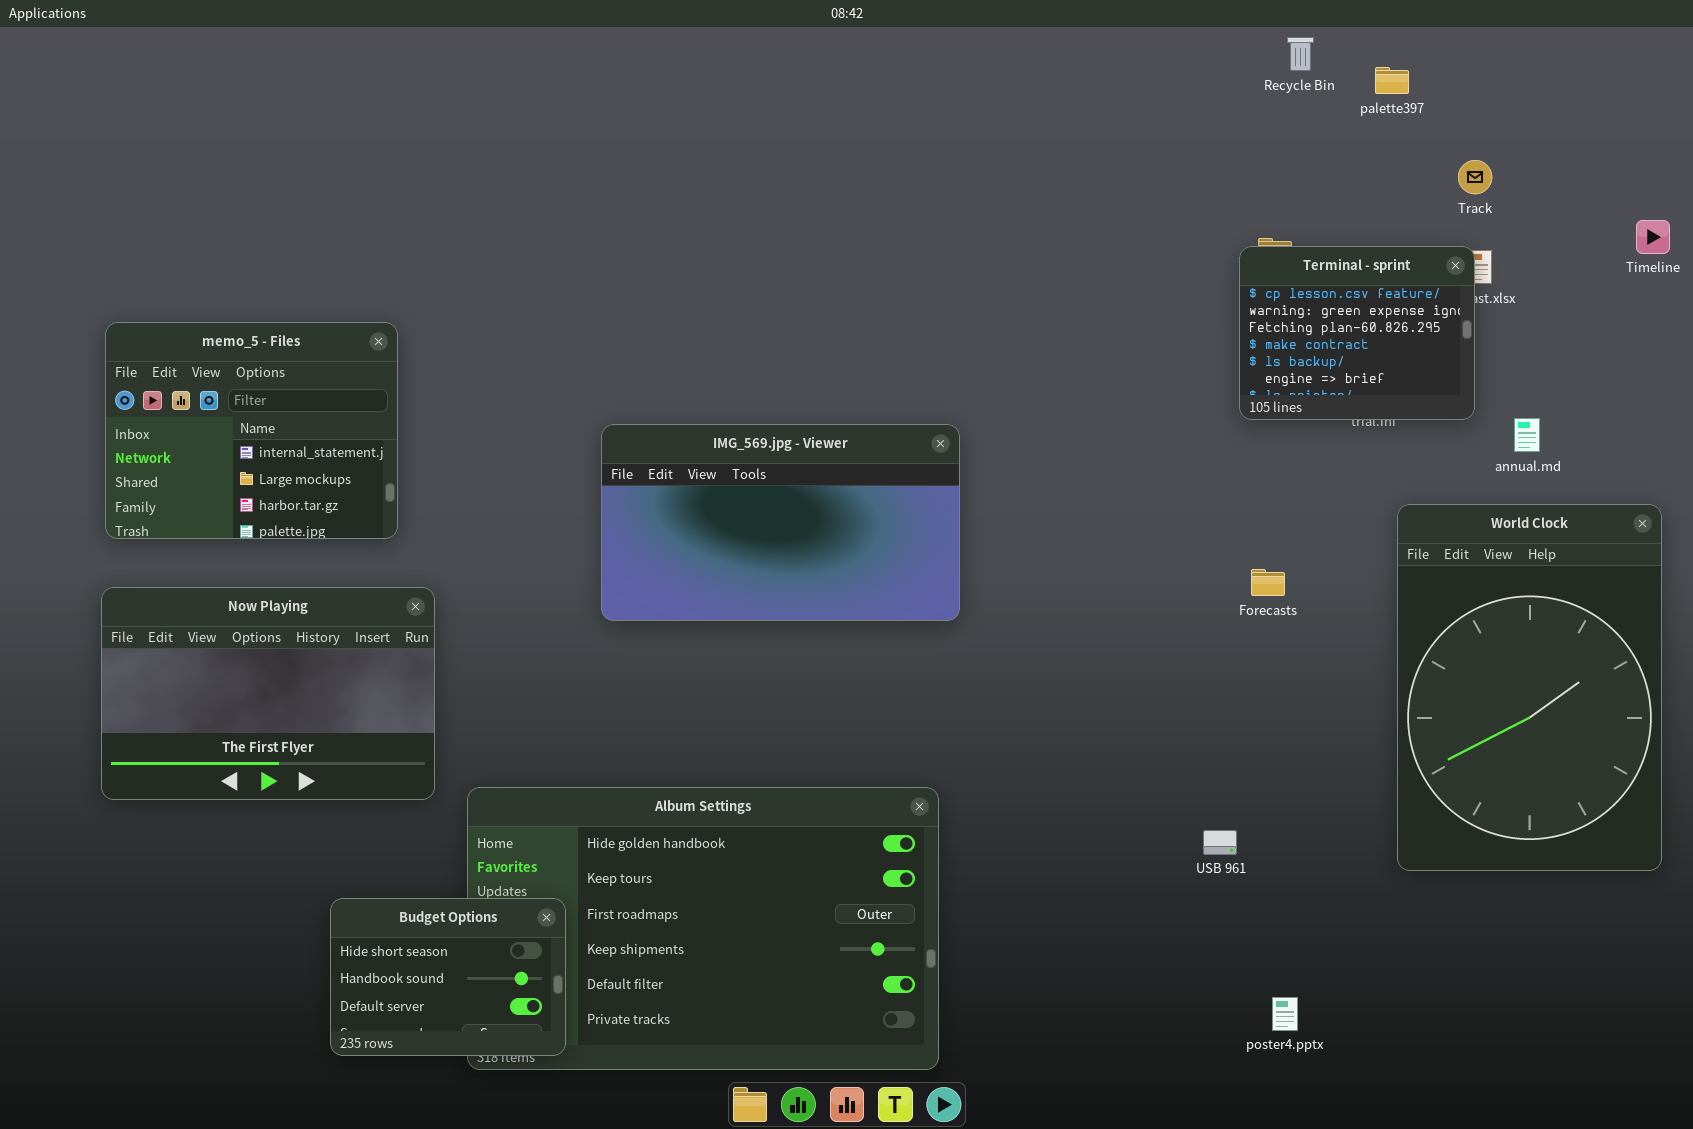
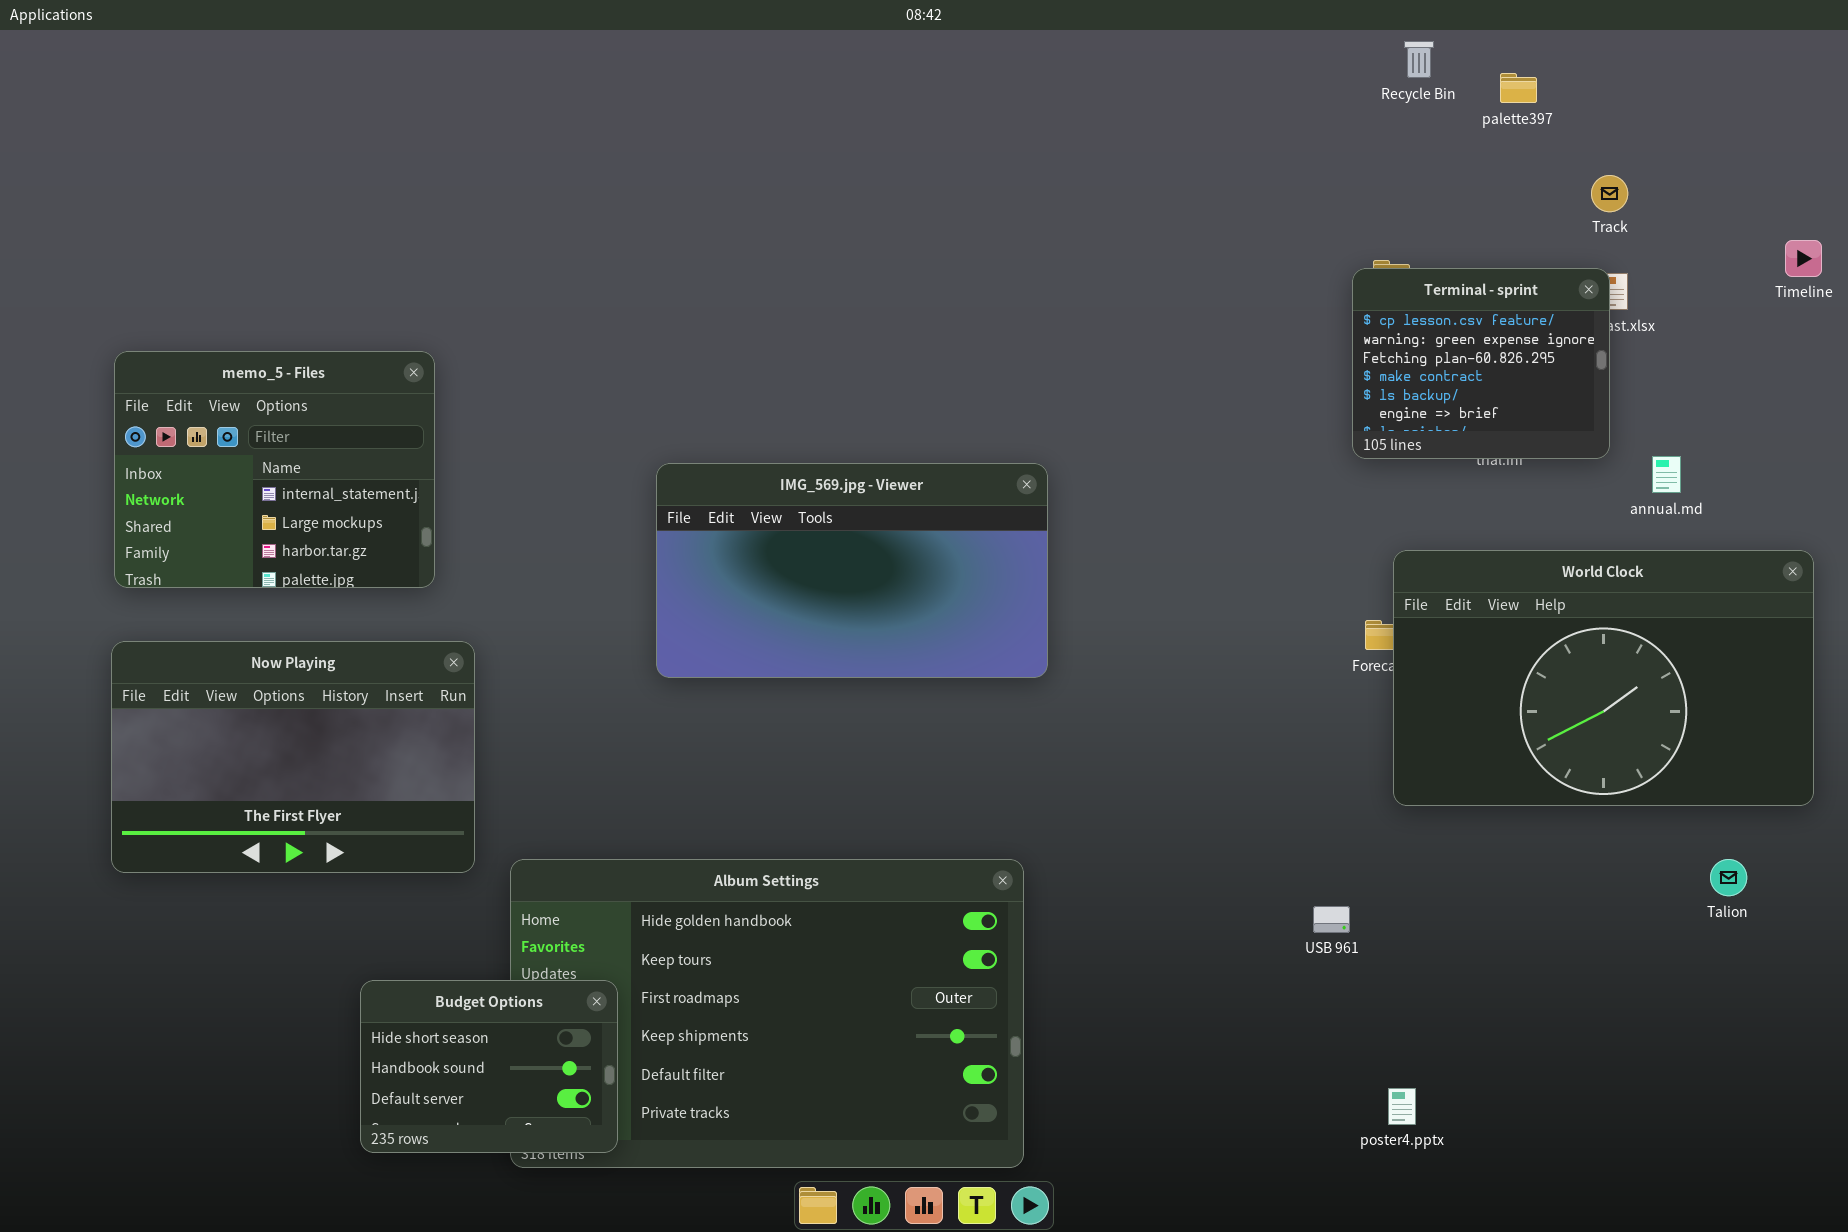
World Clock: [1397,504,1662,871] -> [1393,550,1814,806], resized

